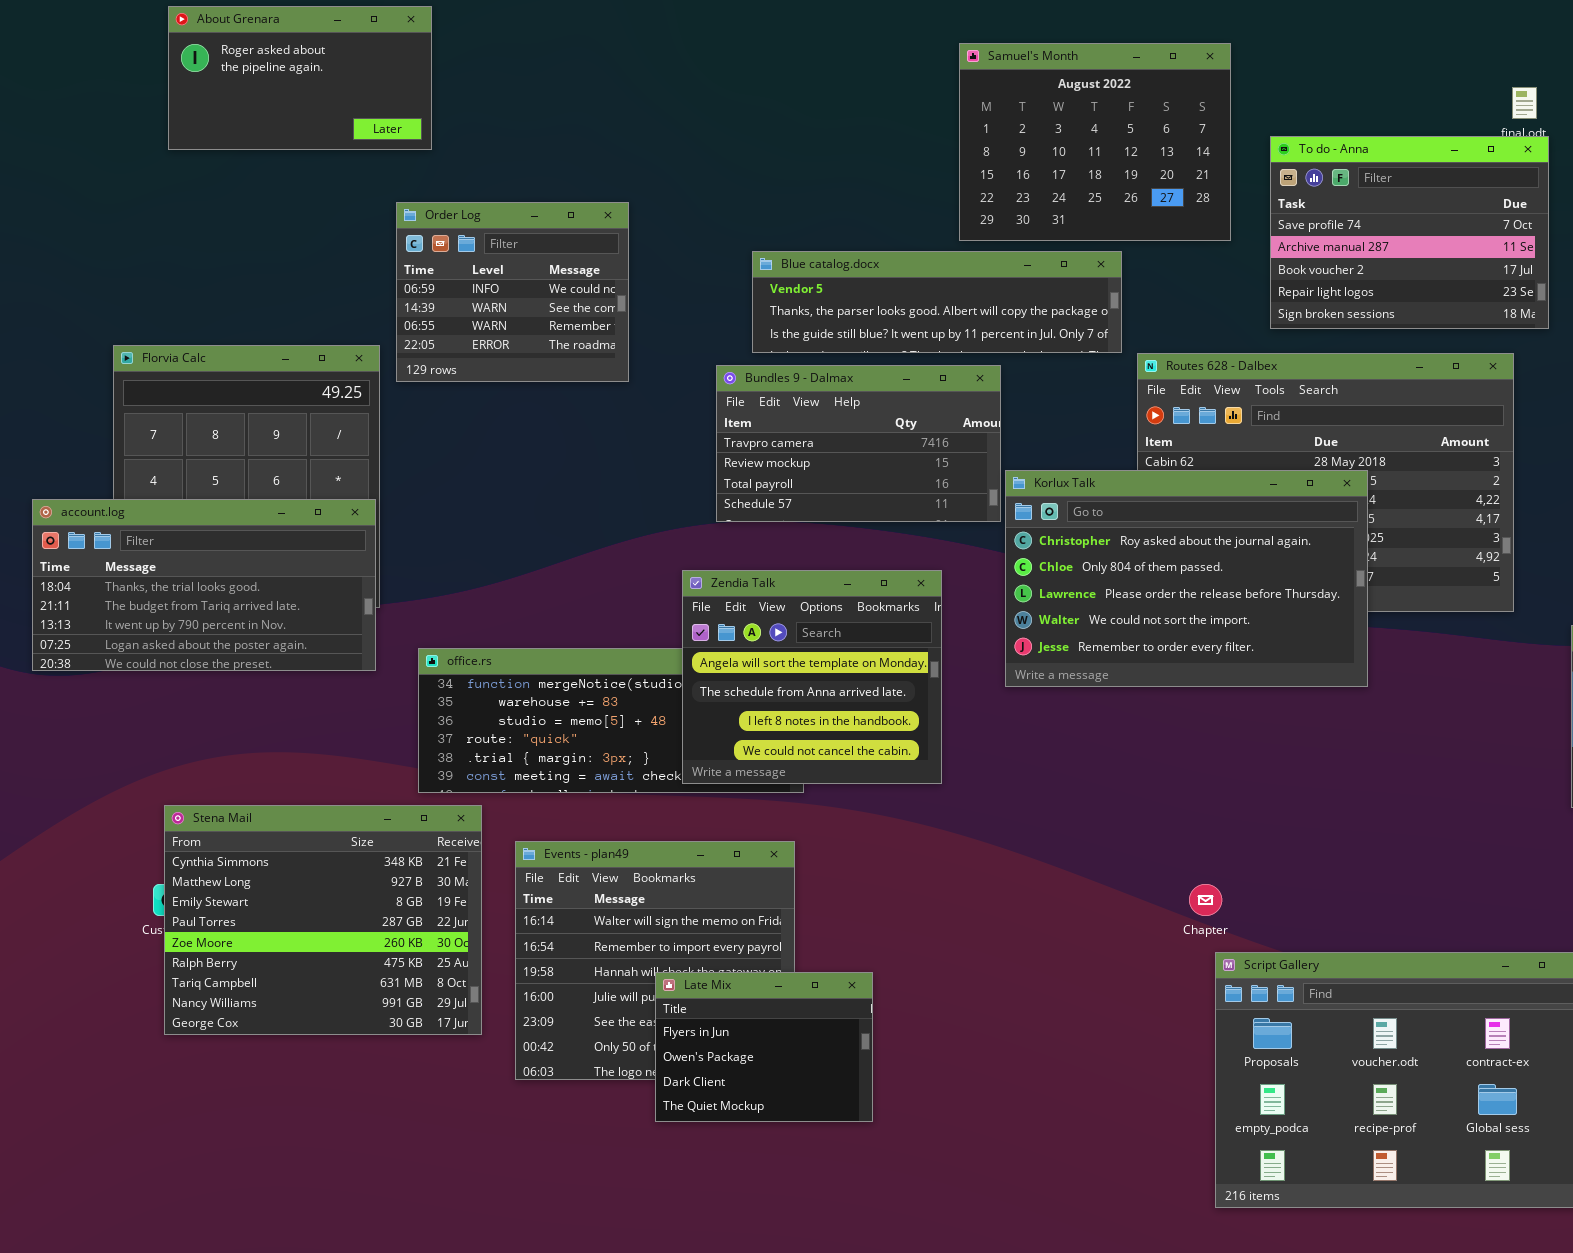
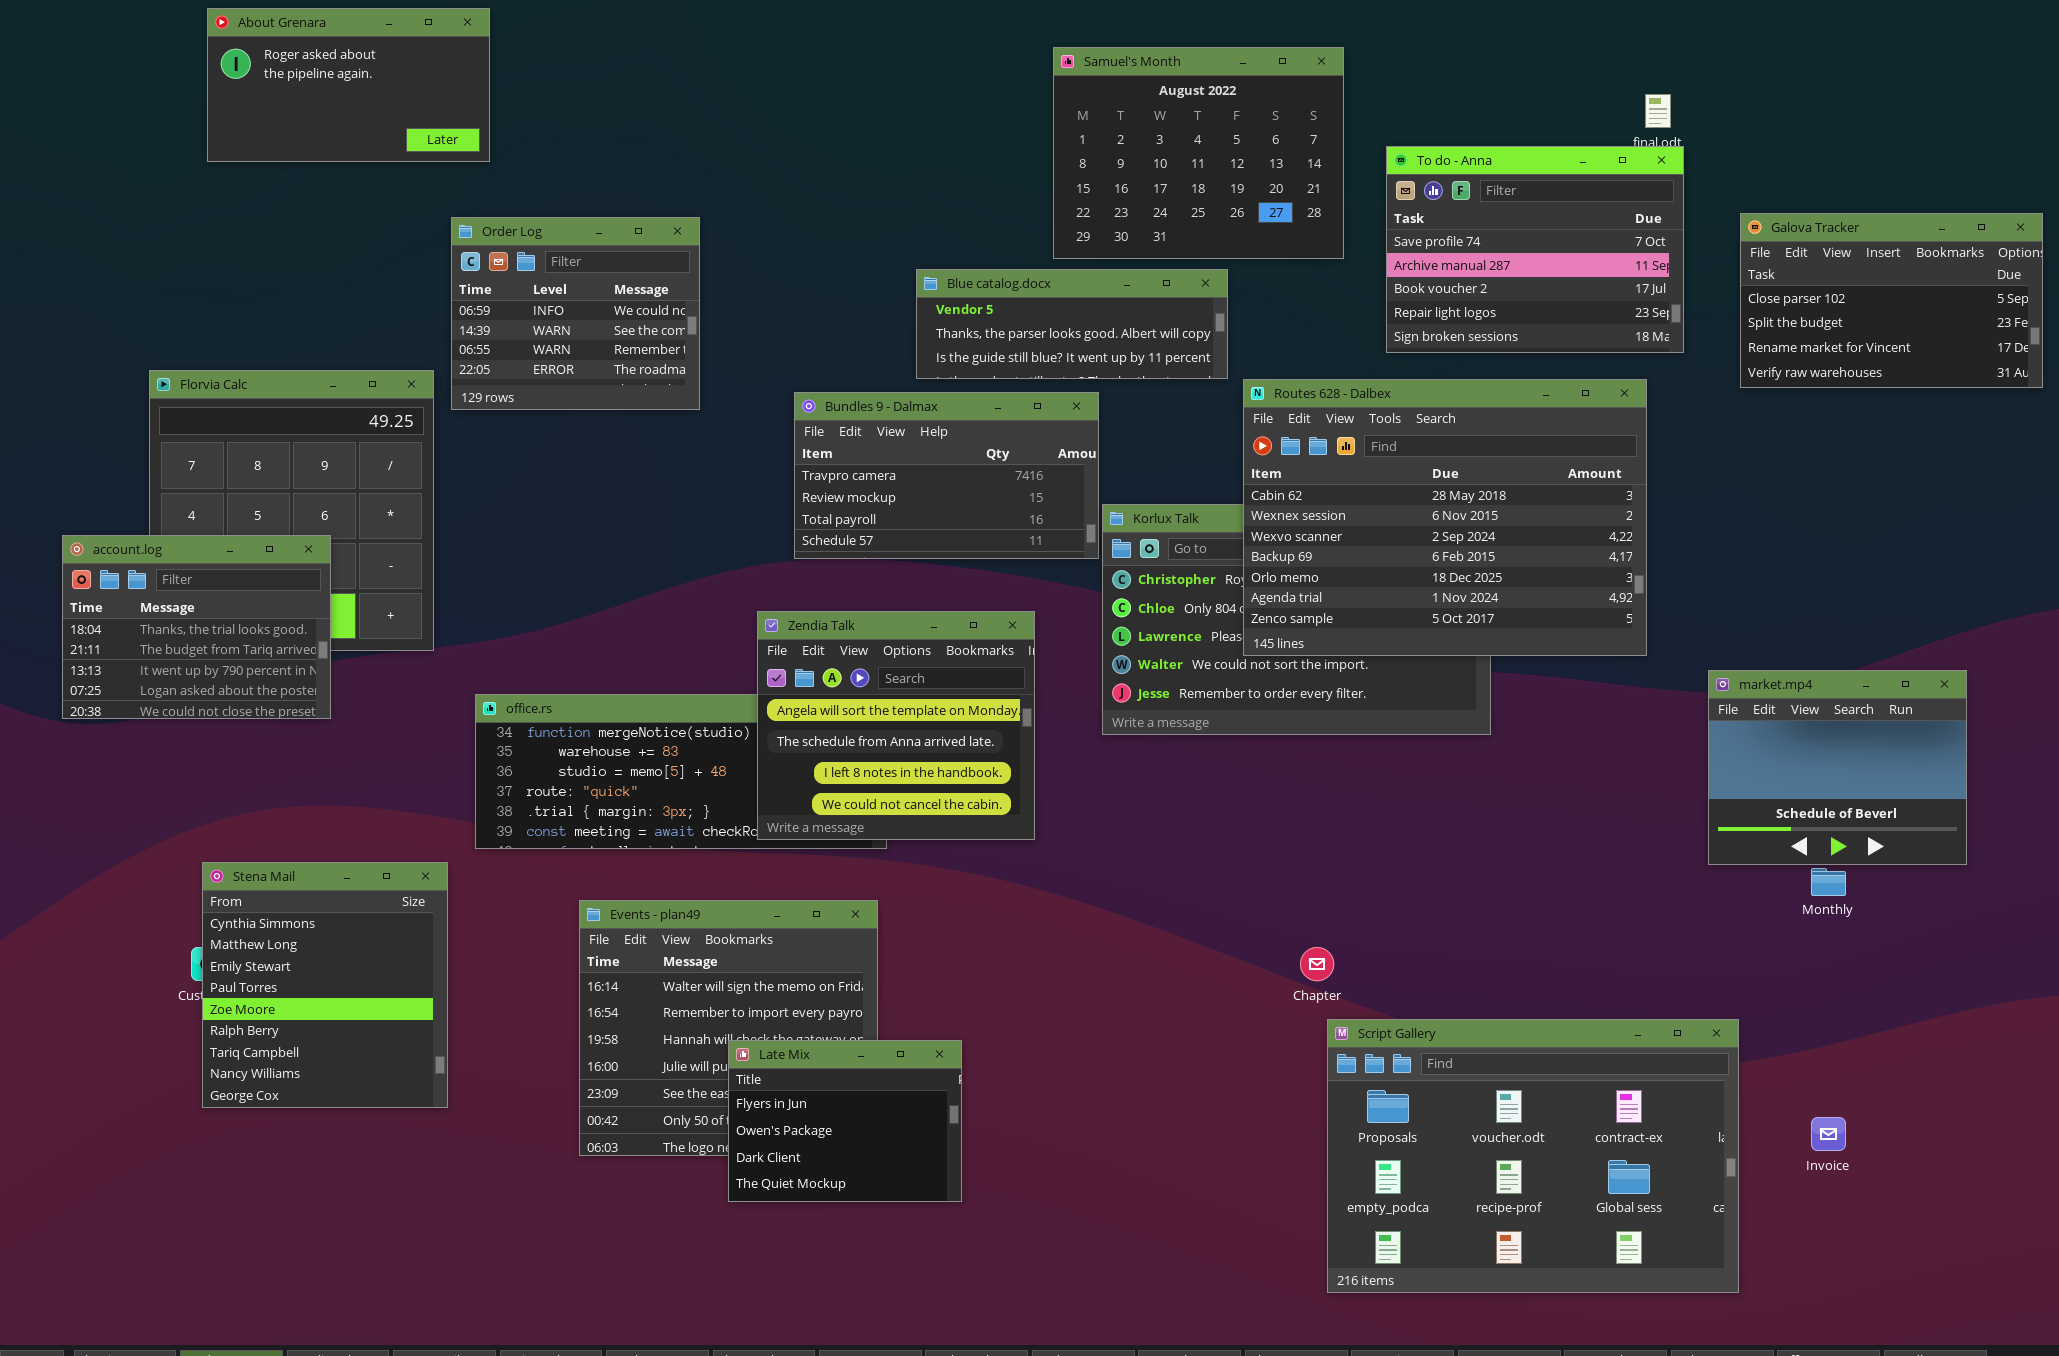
Blue catalog.docx: [752,251,1122,353] -> [916,269,1228,379], resized
Routes 628 - Dalbex: [1137,353,1514,612] -> [1243,379,1647,656], raised
account.log: [32,499,376,671] -> [62,535,331,719], resized
Stena Mail: [164,805,482,1035] -> [202,862,448,1108], resized

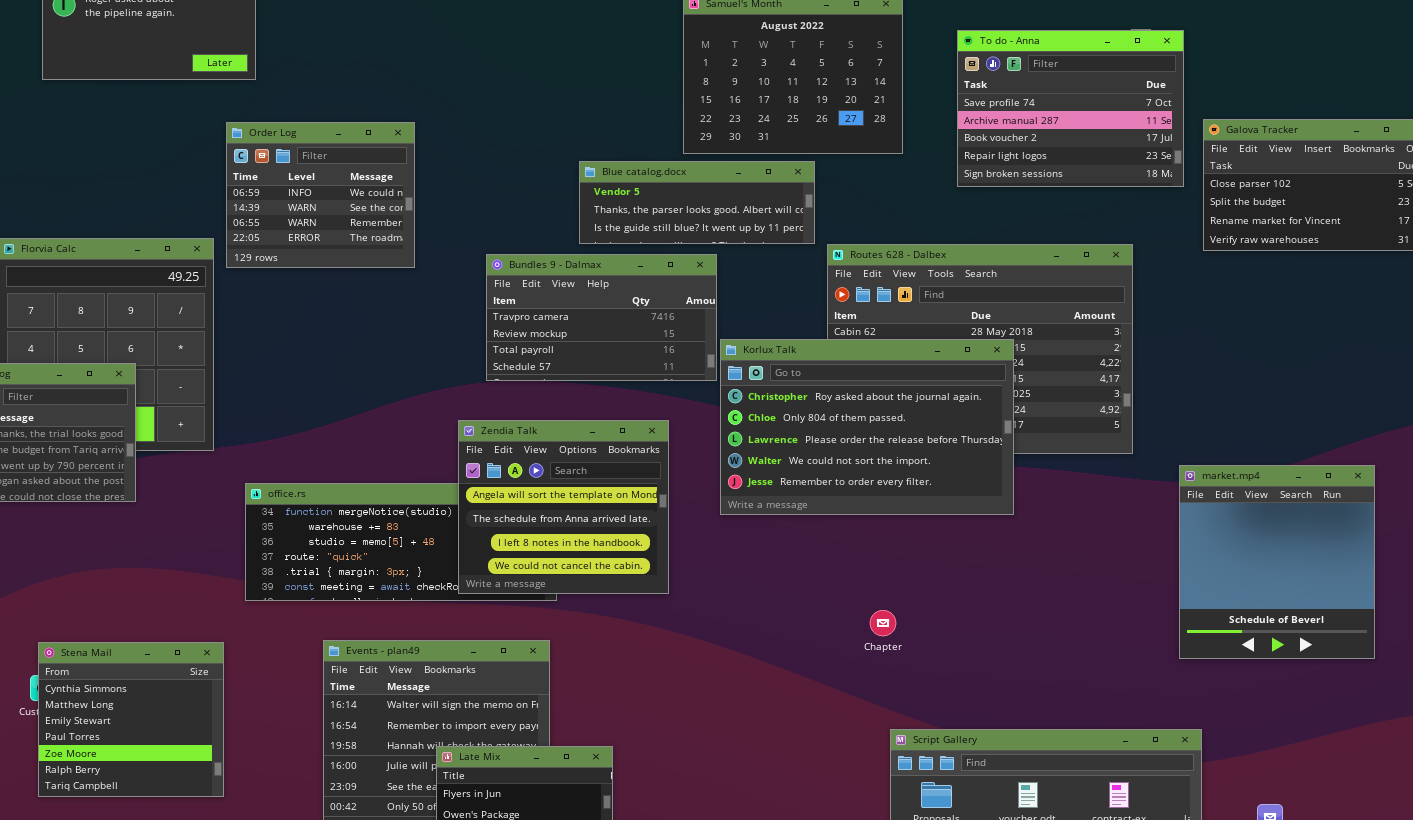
To do - Anna: [1386,146,1684,353] -> [957,30,1184,187], moved
Korlux Talk: [1102,504,1491,735] -> [720,339,1014,515], raised
market.mp4: [1708,670,1967,865] -> [1179,465,1375,659], resized
Stena Mail: [202,862,448,1108] -> [38,642,224,797], resized
Chapter: [1300,947,1334,981] -> [870,610,896,636], moved

